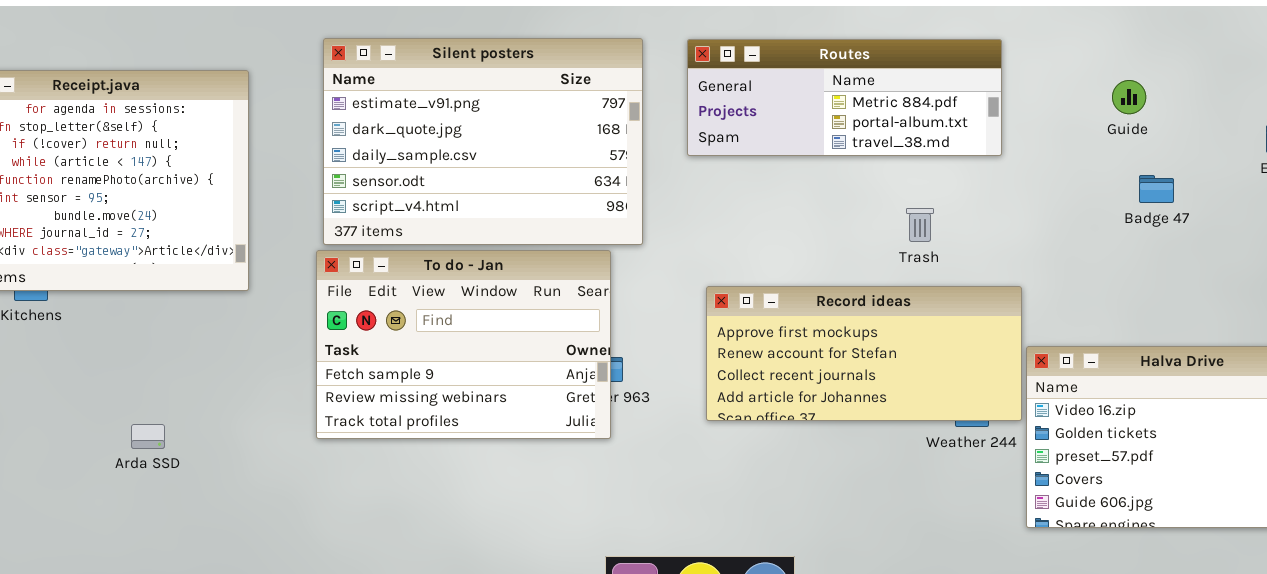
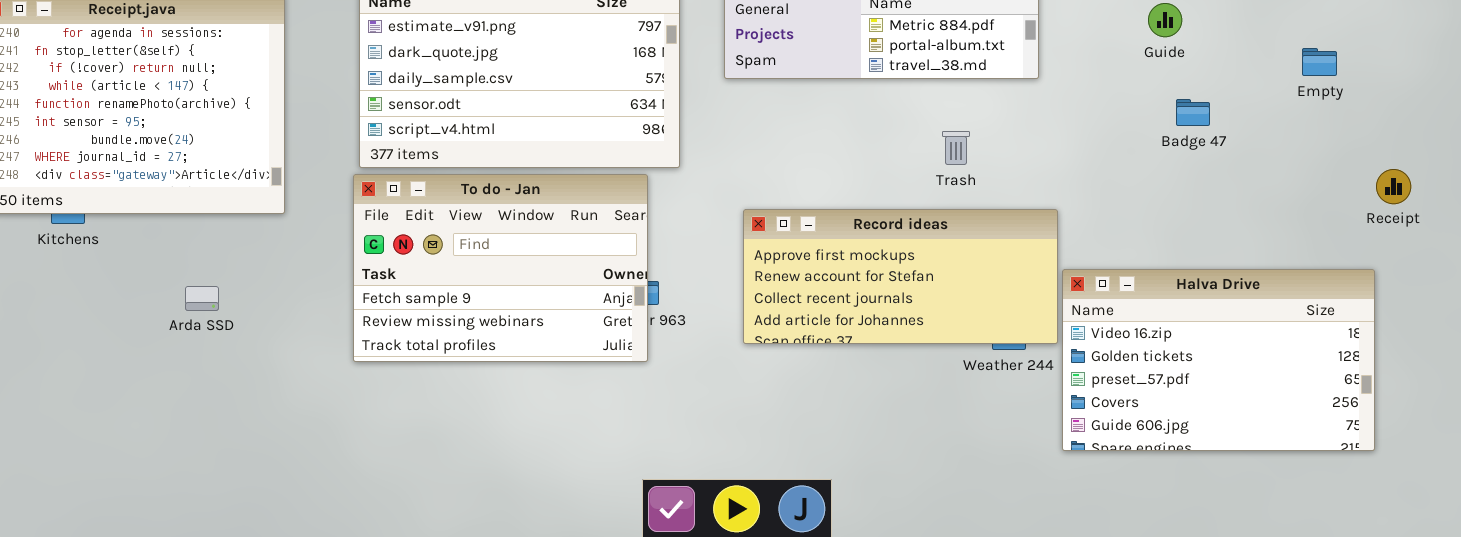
Arda SSD: [131,424,165,449] -> [185,286,219,311], moved

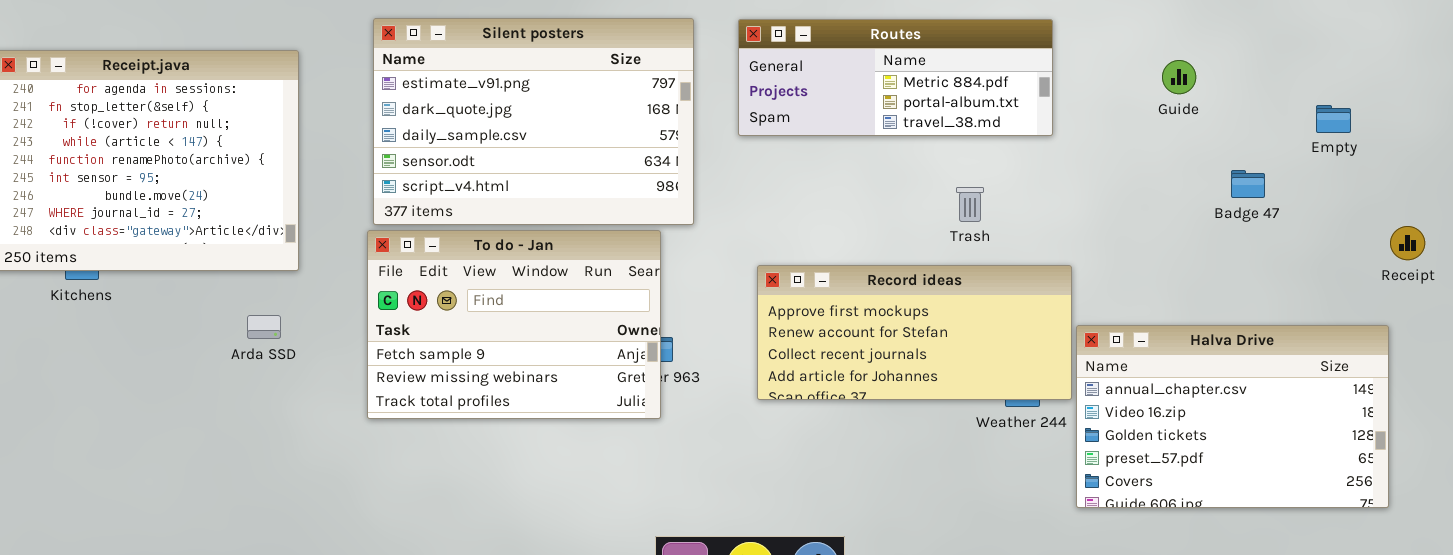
Badge 47: [1176,99,1210,126] -> [1231,170,1265,198], moved
Halva Drive: [1062,269,1375,451] -> [1076,325,1389,508], scrolled up 1 row
Arda SSD: [185,286,219,311] -> [247,315,281,339], moved

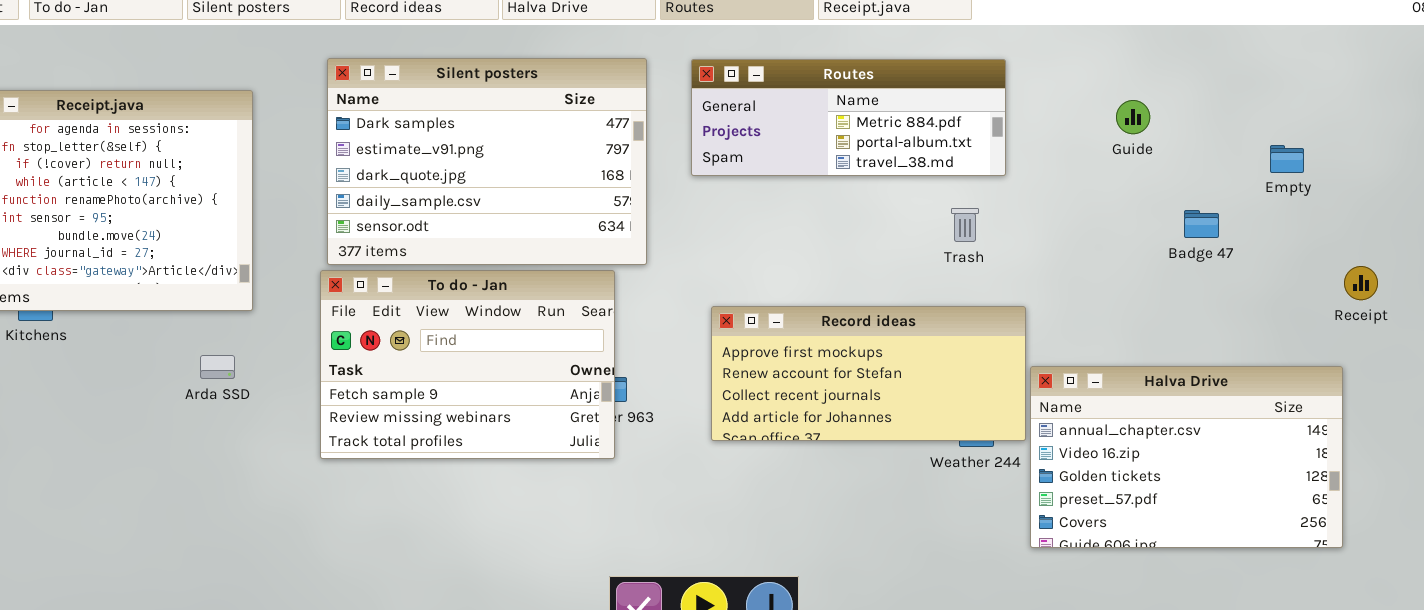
Silent posters: [373,18,694,225] -> [327,58,647,265], scrolled up 1 row
Trash: [956,187,984,222] -> [951,208,979,242], moved

